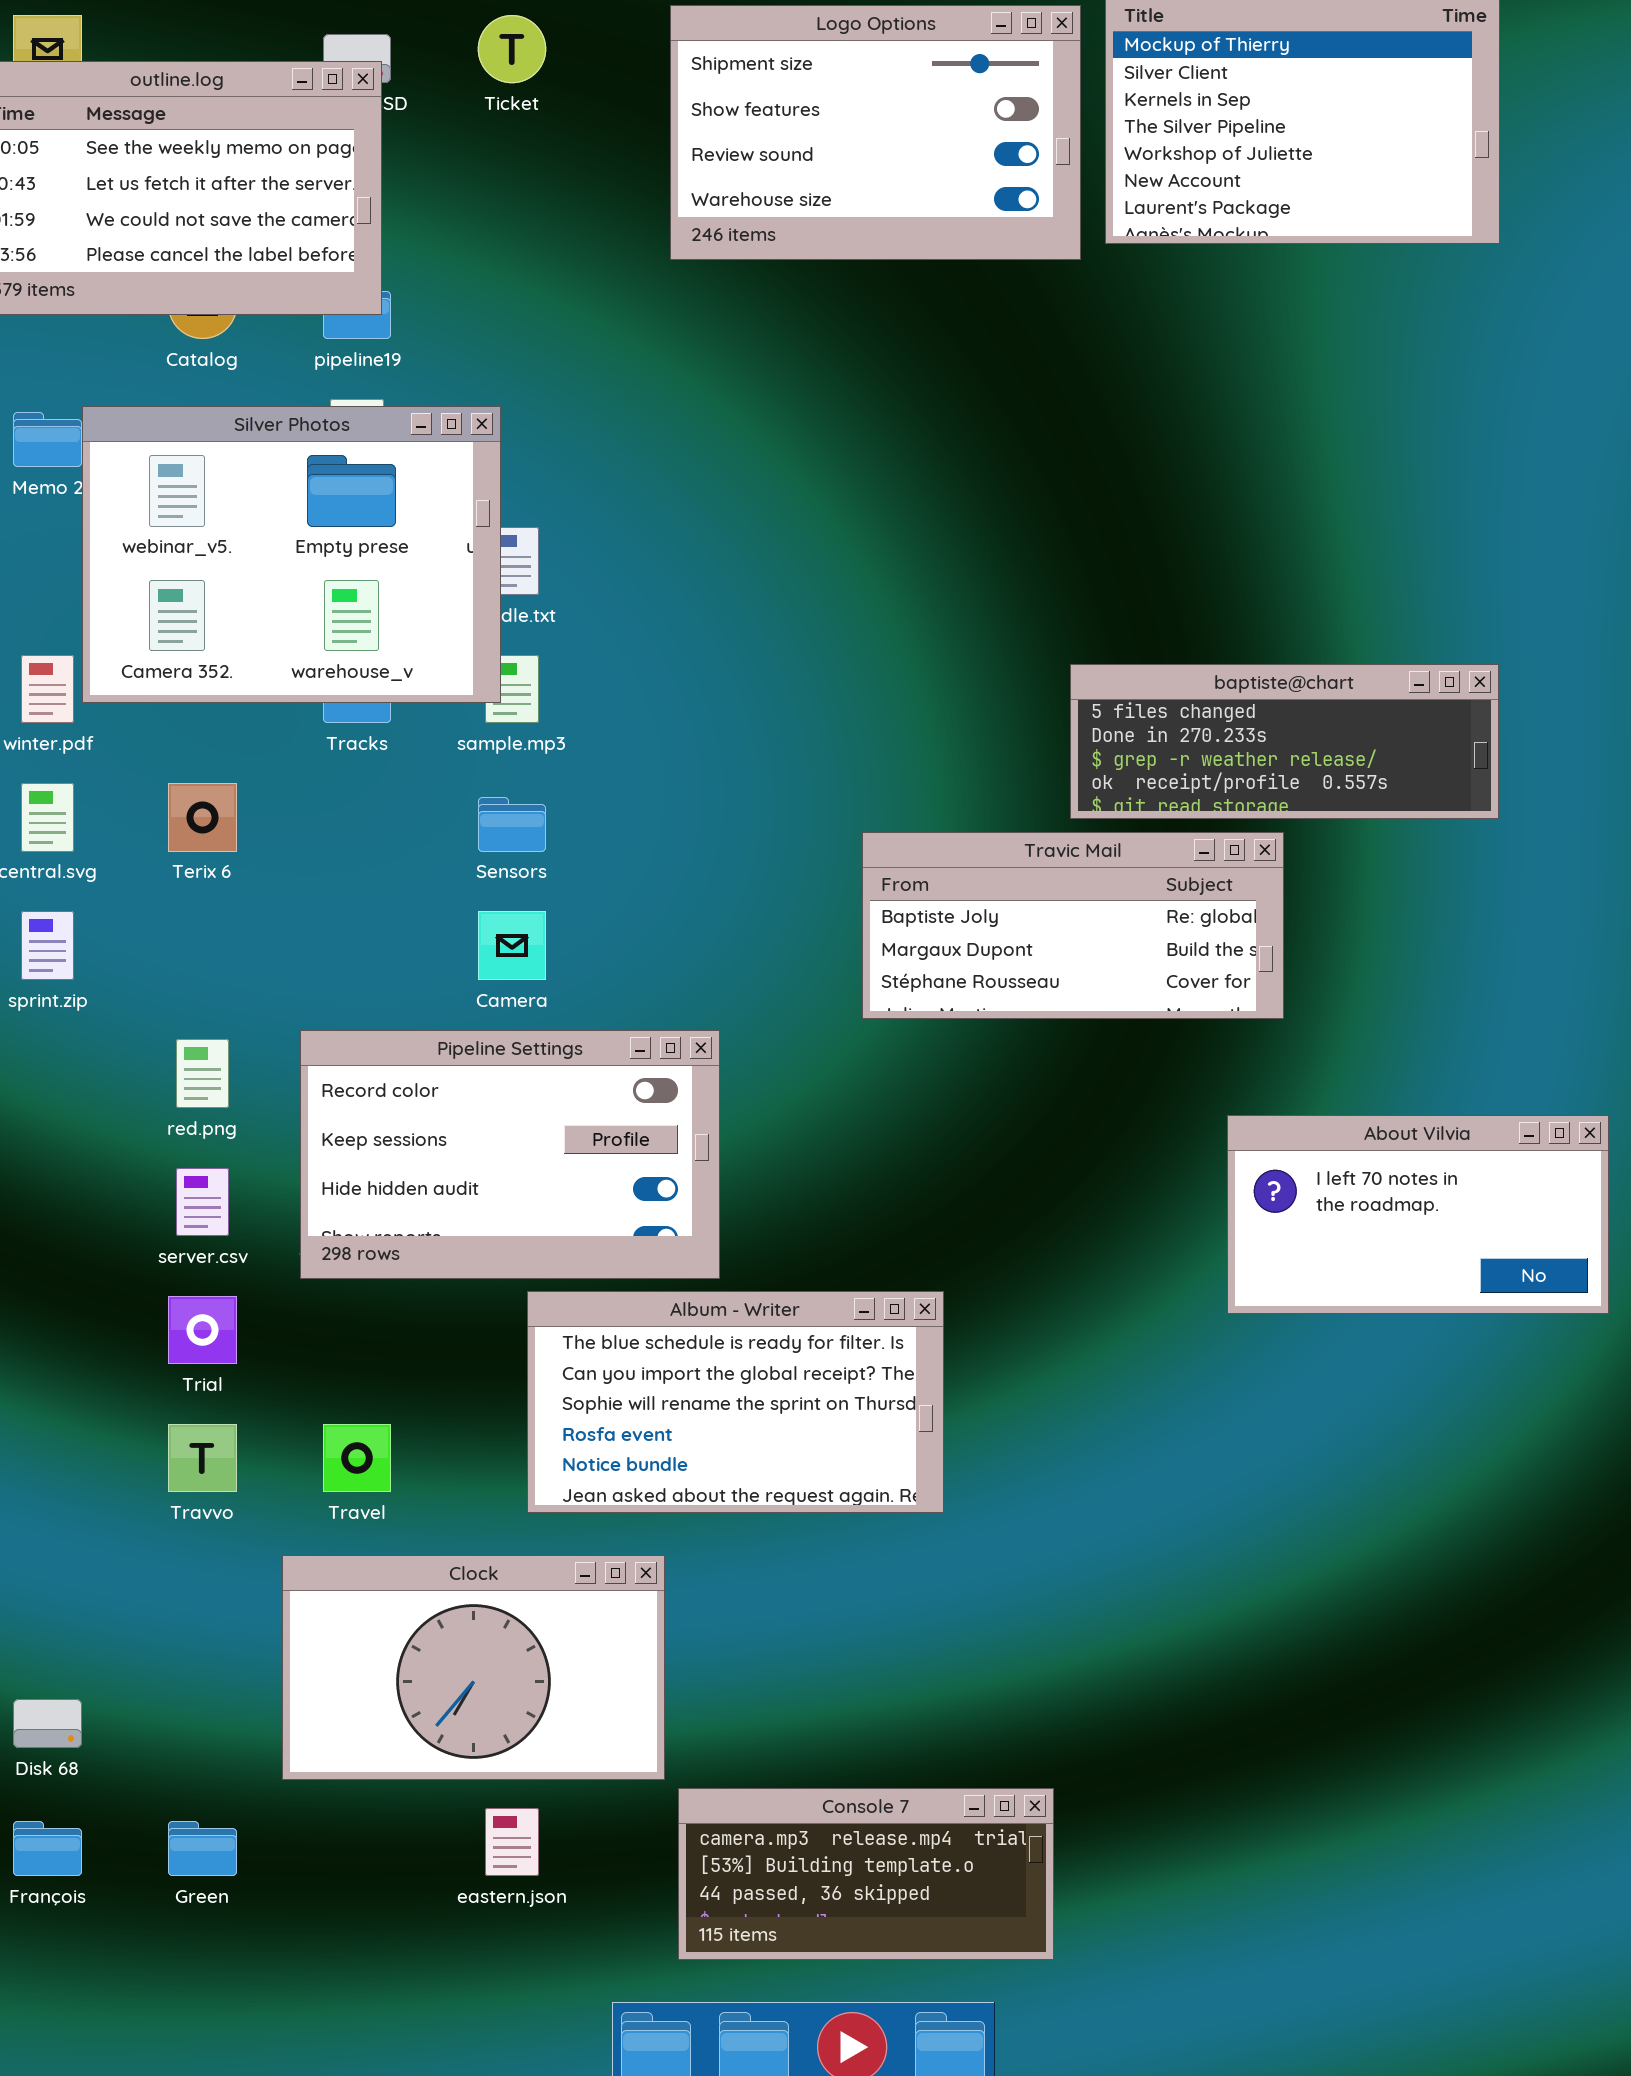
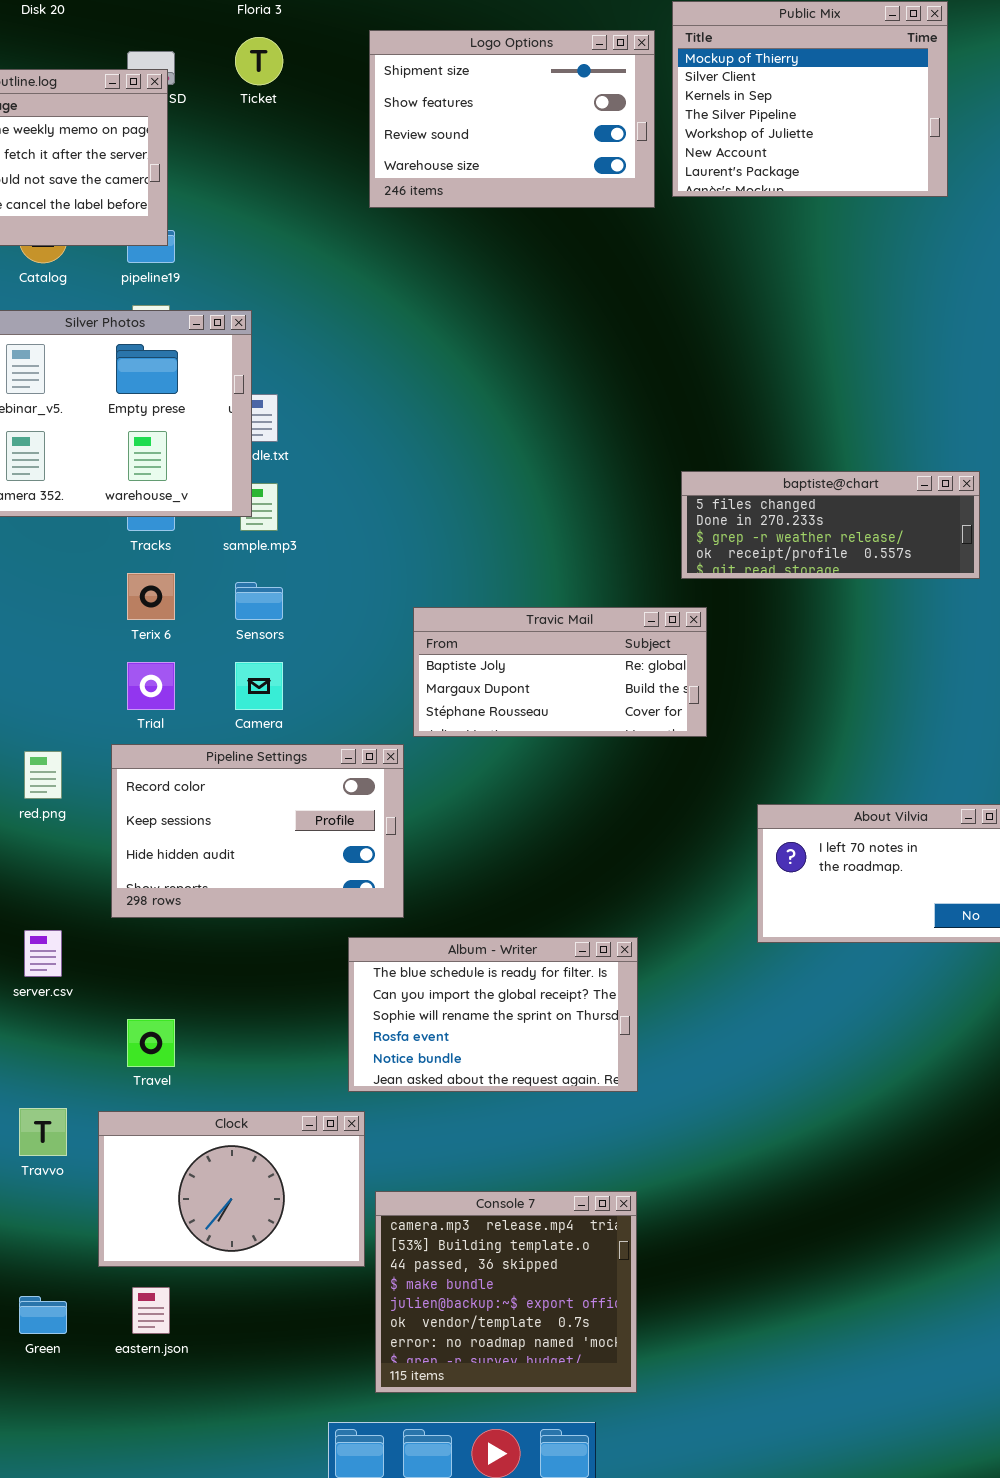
baptiste@chart: [1070,664,1499,819] -> [681,471,980,579], moved
Terix 6: [168,783,237,852] -> [127,573,175,620], moved
Travic Mail: [862,832,1284,1019] -> [413,607,707,737], moved
server.csv: [176,1168,229,1236] -> [24,930,62,977], moved
Album - Writer: [527,1291,944,1513] -> [348,937,638,1092], moved
Trial: [168,1296,237,1364] -> [127,662,175,710], moved
Travvo: [168,1424,237,1492] -> [19,1108,67,1156], moved
Console 7: [678,1788,1054,1960] -> [375,1191,637,1393], resized
eastern.json: [485,1808,539,1876] -> [132,1287,170,1334], moved

